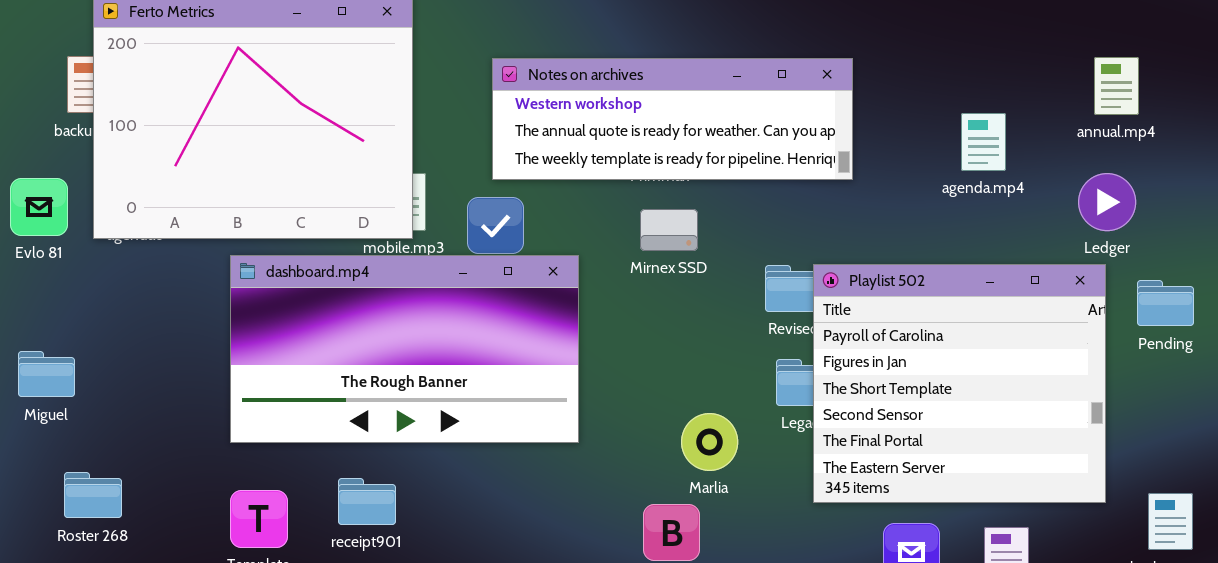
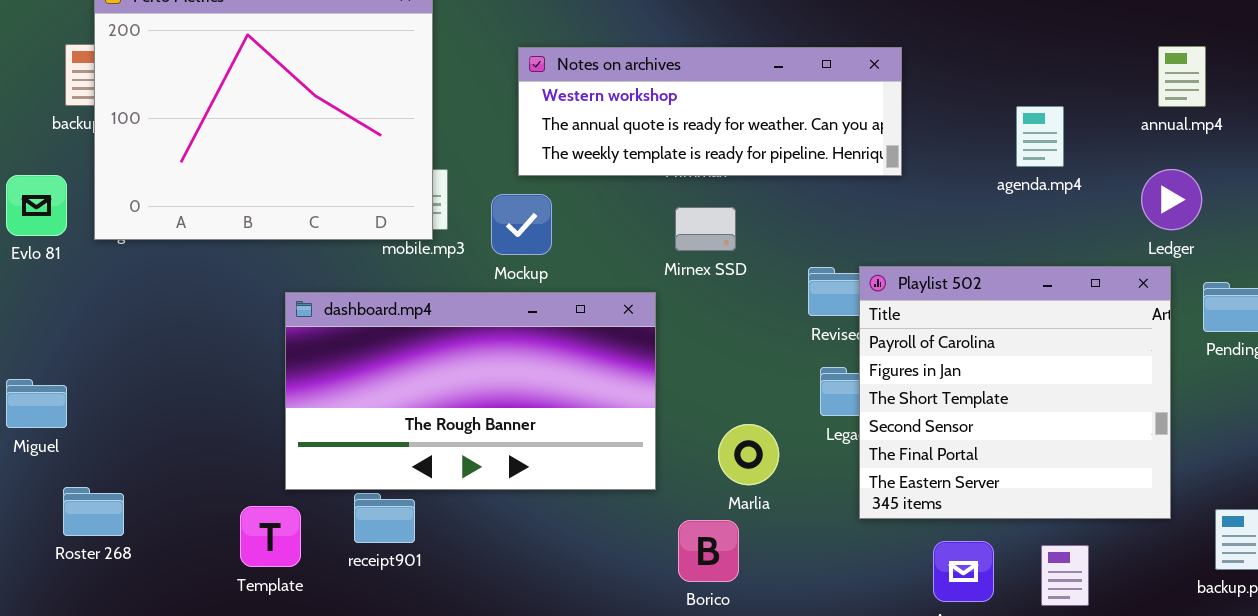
dashboard.mp4: [230,255,579,443] -> [285,292,656,490], moved
Miguel: [18,351,75,397] -> [6,379,67,428], moved

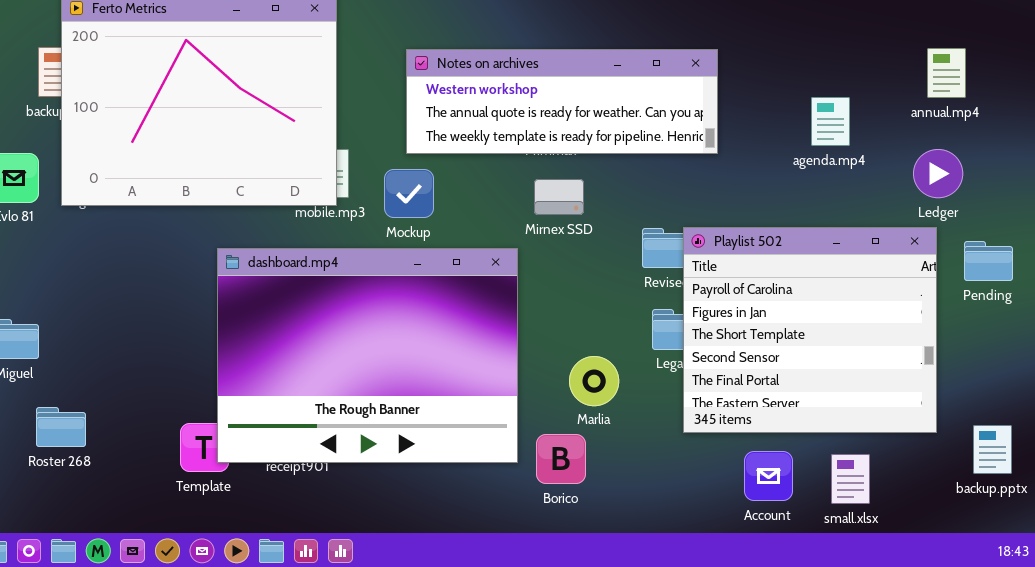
dashboard.mp4: [285,292,656,490] -> [217,248,518,463], resized

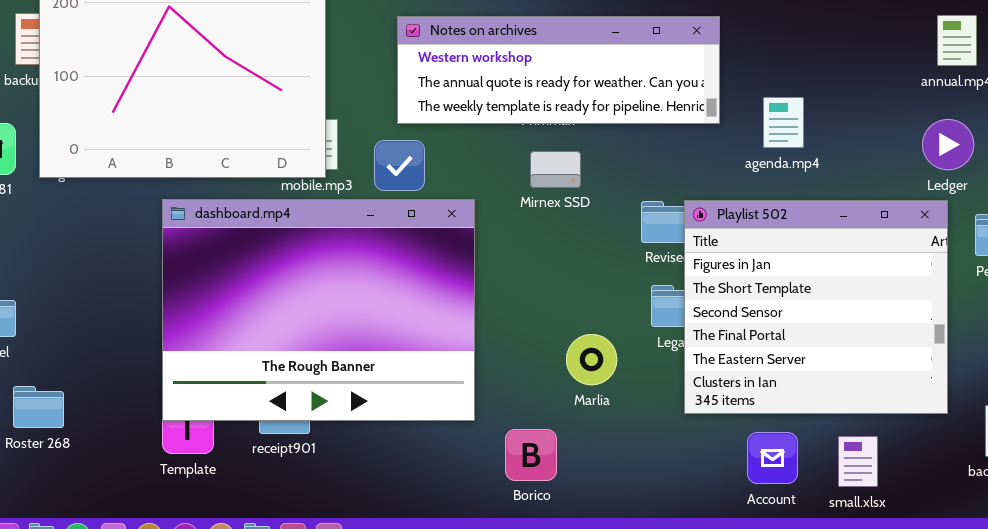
agenda.mp4: [811,97,850,146] -> [763,97,804,148], moved
Playlist 502: [683,227,937,433] -> [684,200,948,414], scrolled down 1 row
dashboard.mp4: [217,248,518,463] -> [162,199,475,421], moved
Borico: [536,434,586,484] -> [505,429,557,481], moved

